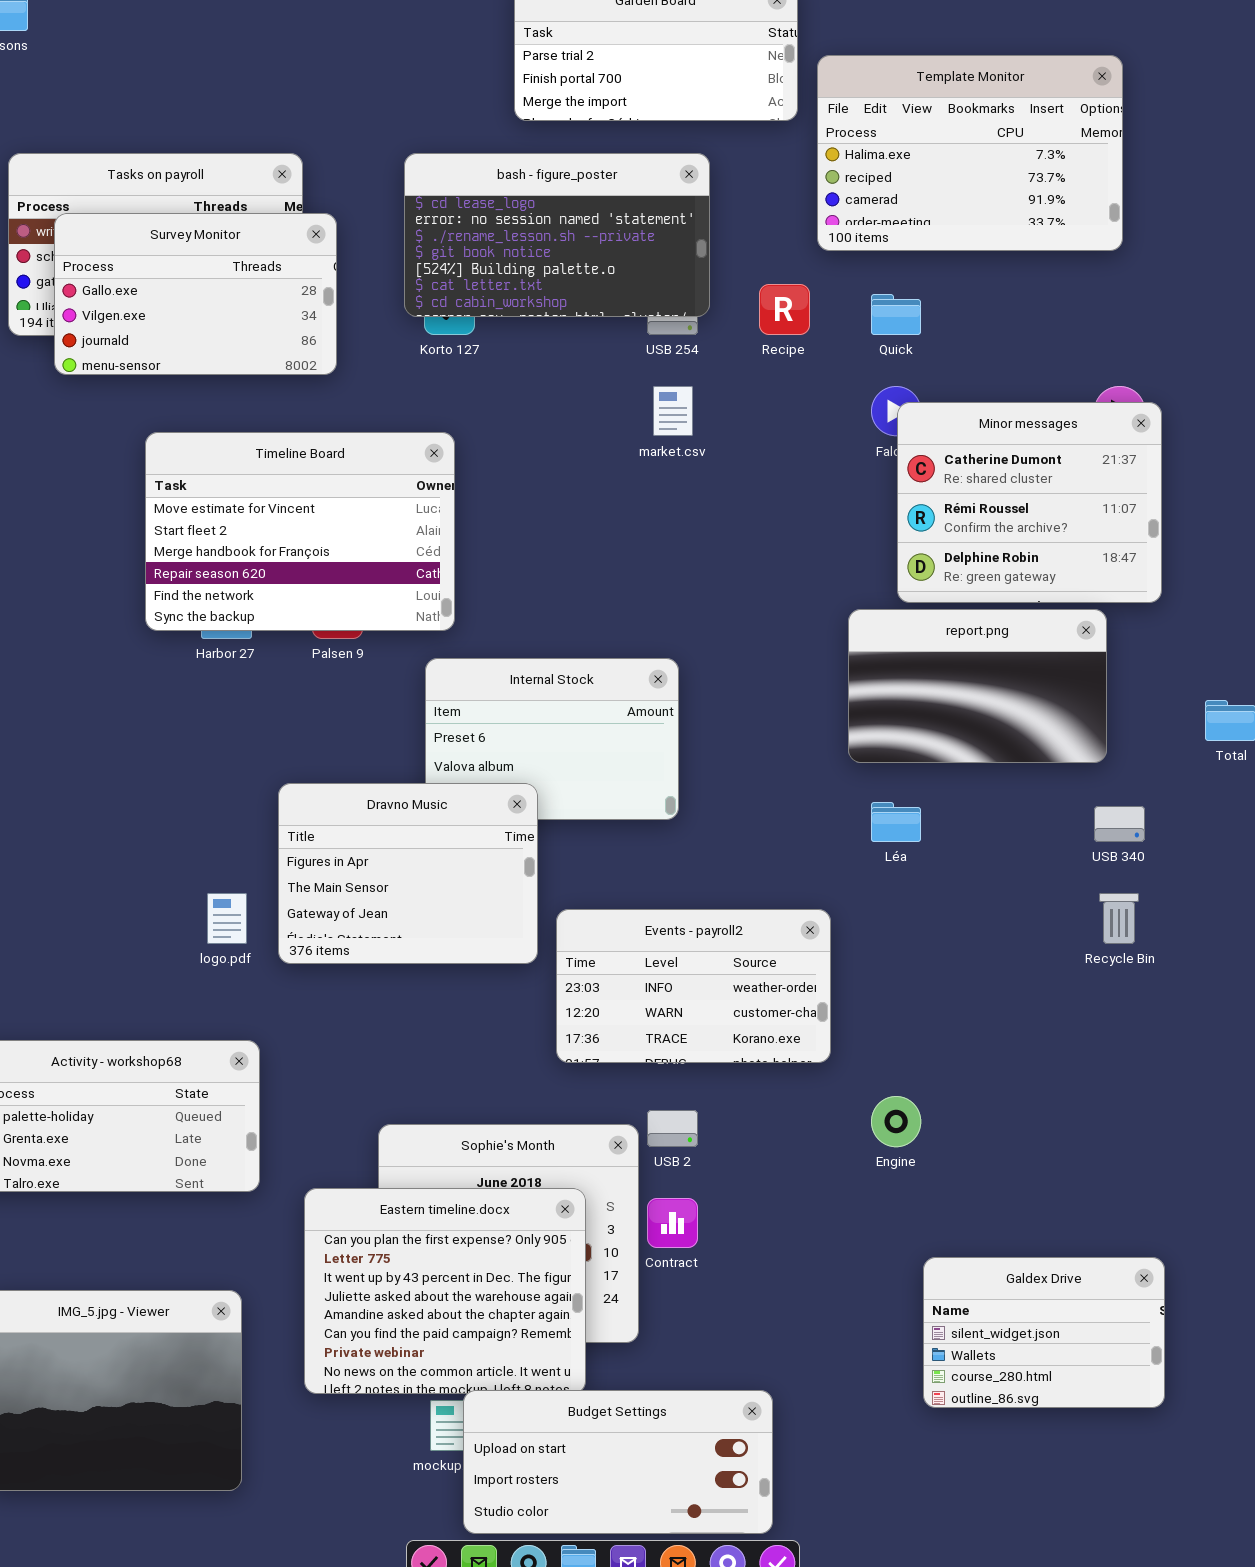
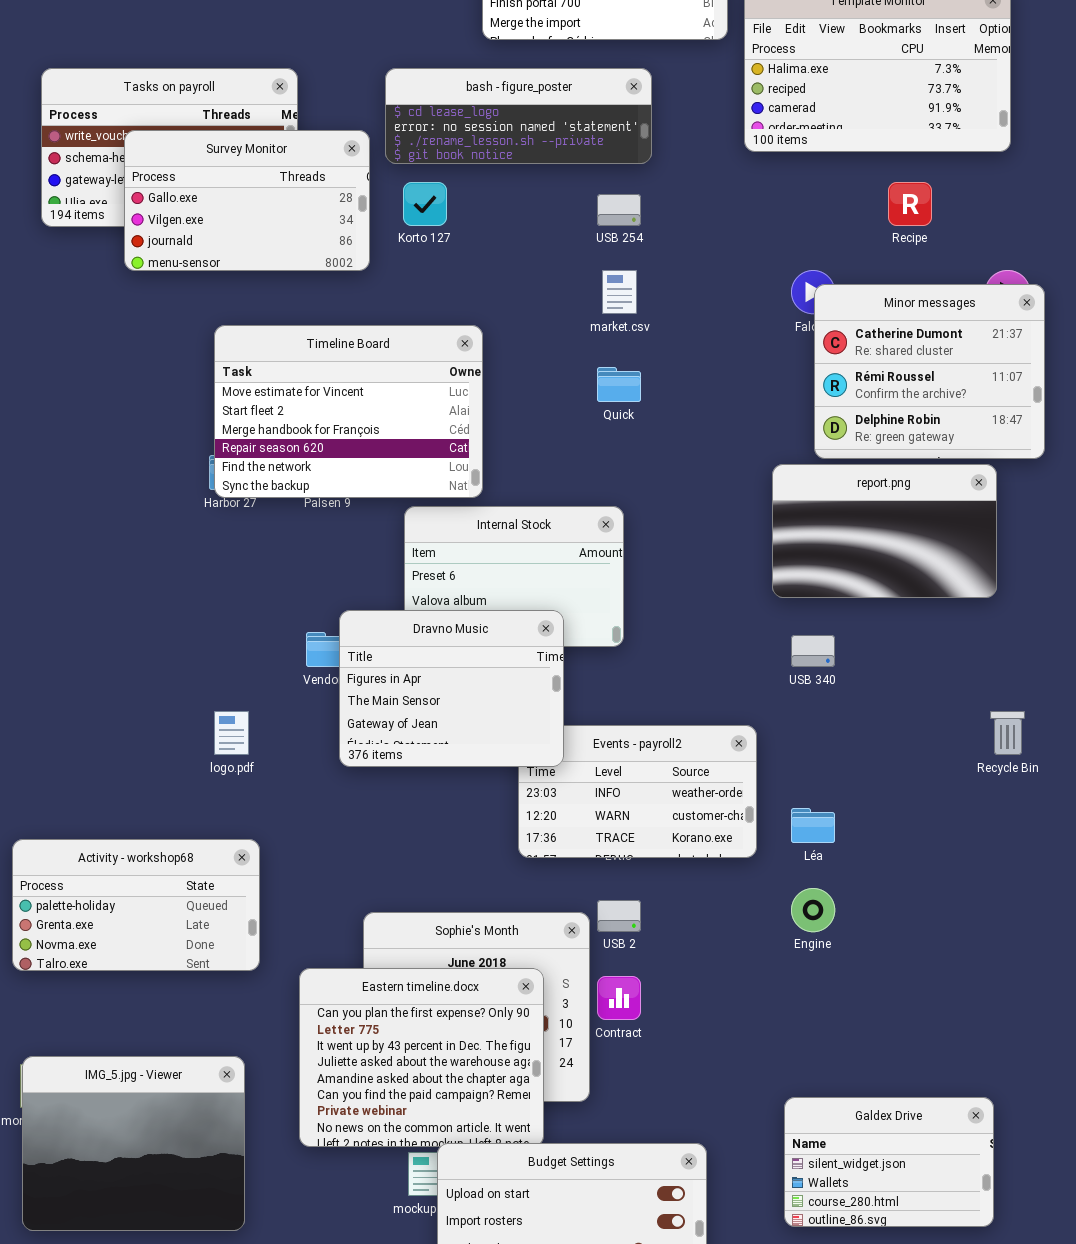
bash - figure_poster: [404,153,710,317] -> [385,68,652,164], resized
Survey Monitor: [54,213,337,375] -> [124,130,370,271], moved
Recipe: [759,284,810,335] -> [888,182,932,226], moved
Quick: [871,294,921,335] -> [597,367,641,402], moved
Timeline Board: [145,432,455,631] -> [214,325,483,498], moved
Dravno Music: [278,783,538,964] -> [339,610,564,767], moved
Léa: [871,802,921,842] -> [791,808,835,843], moved
USB 340: [1094,806,1145,842] -> [791,635,835,667], moved
Galdex Drive: [923,1257,1165,1408] -> [784,1097,994,1227], moved

